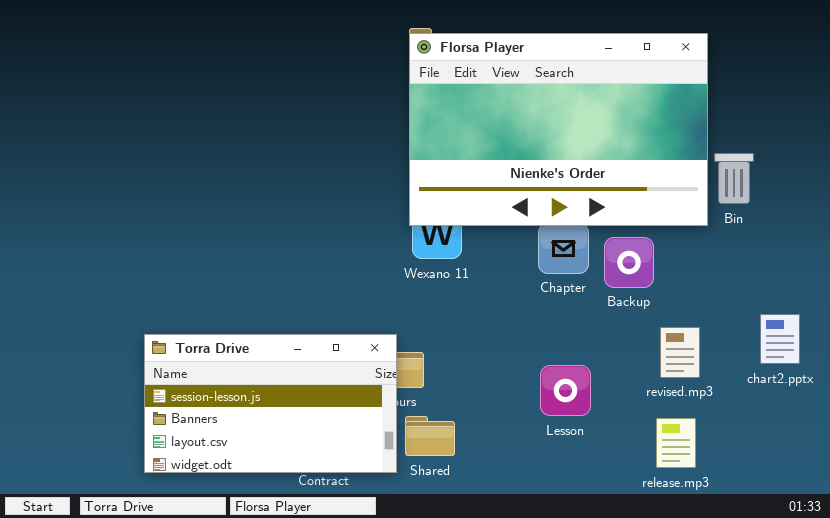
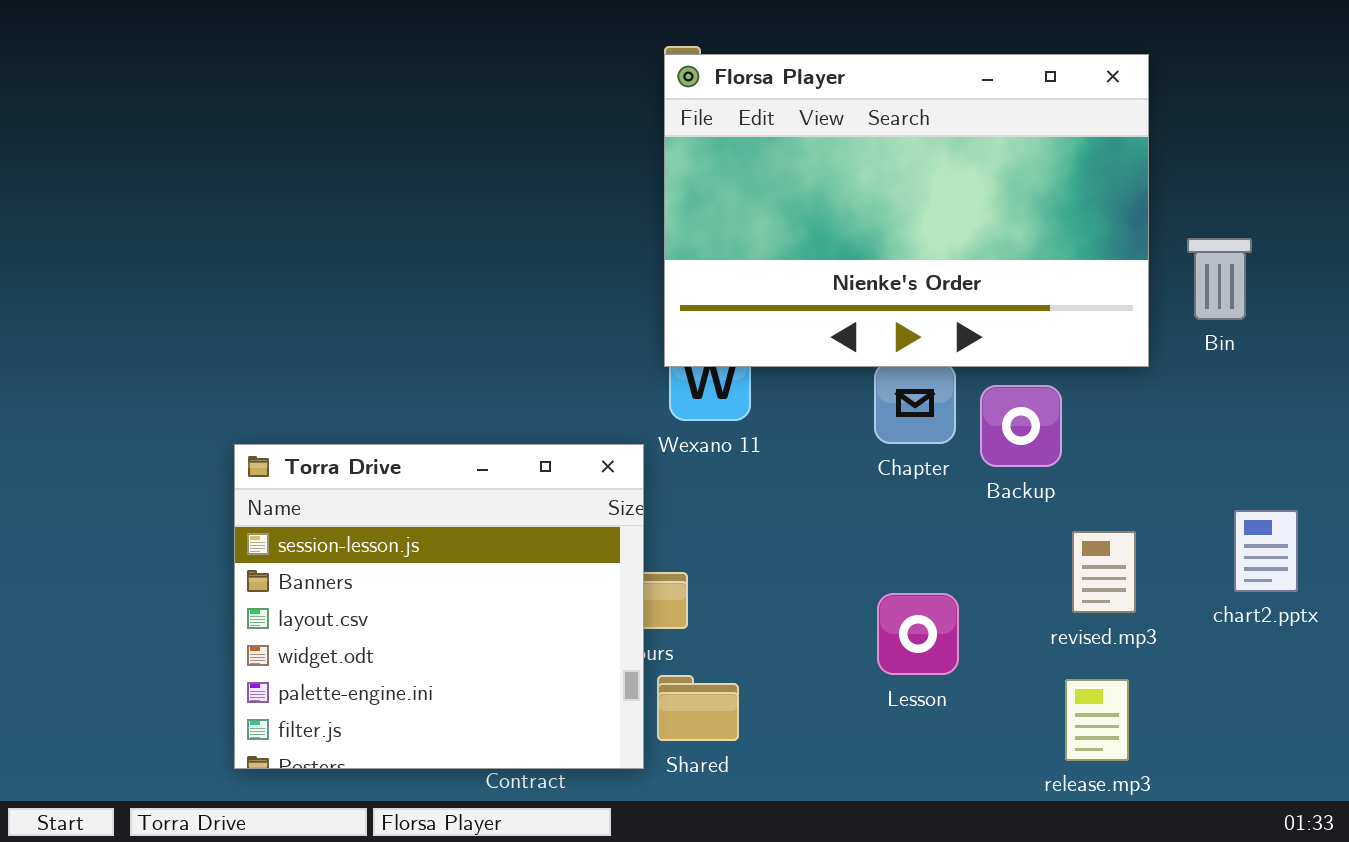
Bin: [714,153,754,204] -> [1187,238,1252,320], moved
Torra Drive: [144,334,397,473] -> [234,444,644,769], resized

